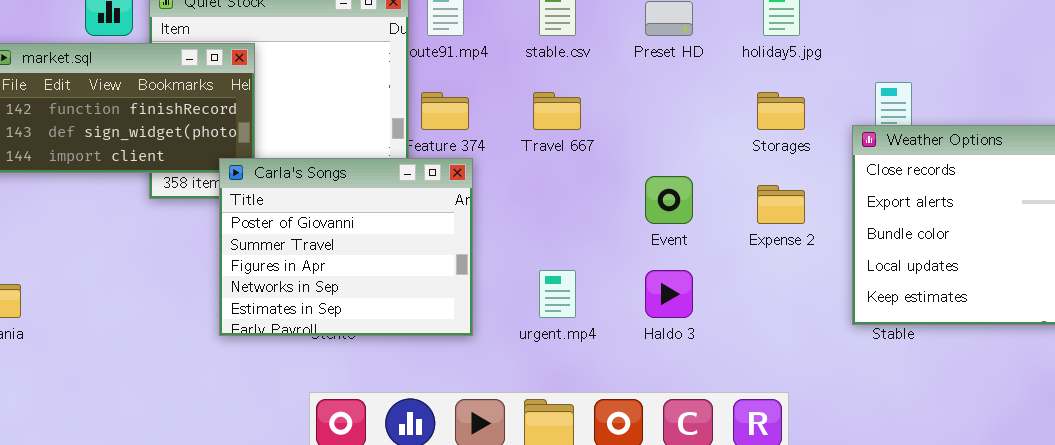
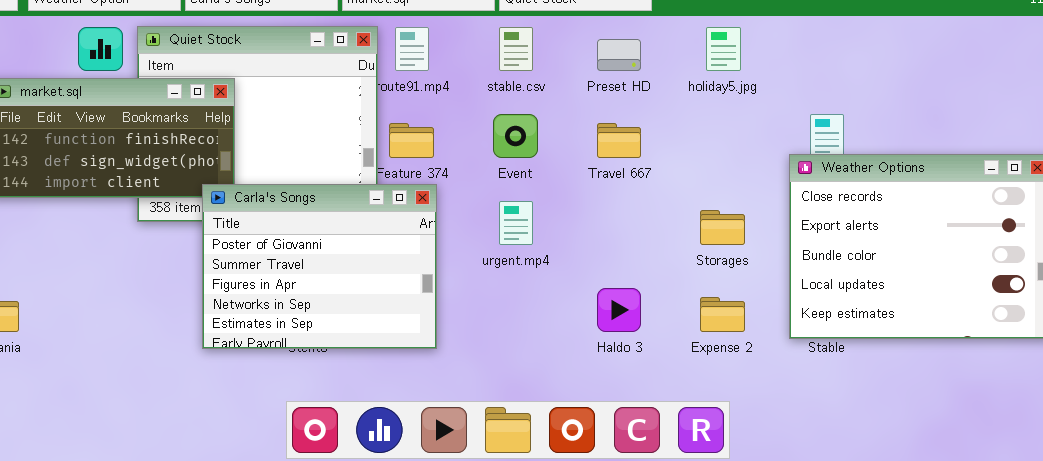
Travel 667: [533,92,581,130] -> [597,123,641,158], moved
Storages: [757,92,805,130] -> [700,210,745,245], moved
Event: [645,176,693,224] -> [493,114,538,158], moved
Expense 2: [757,185,805,224] -> [700,297,745,332], moved
urgent.mp4: [539,270,576,318] -> [499,201,533,245], moved

